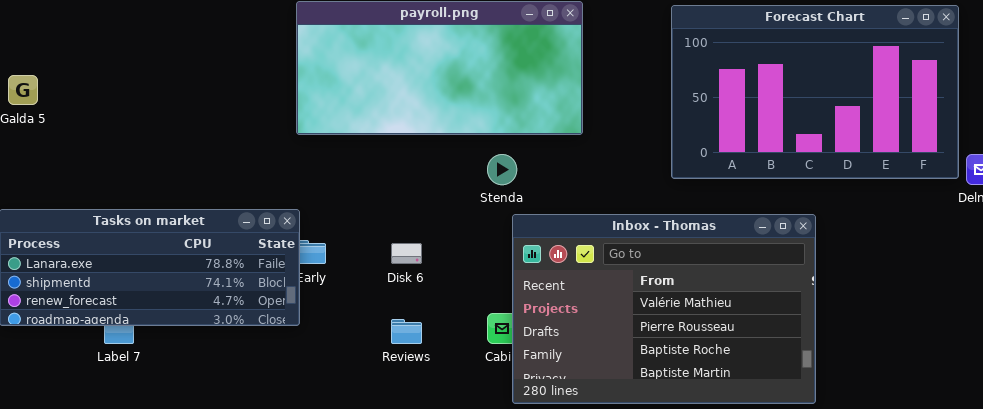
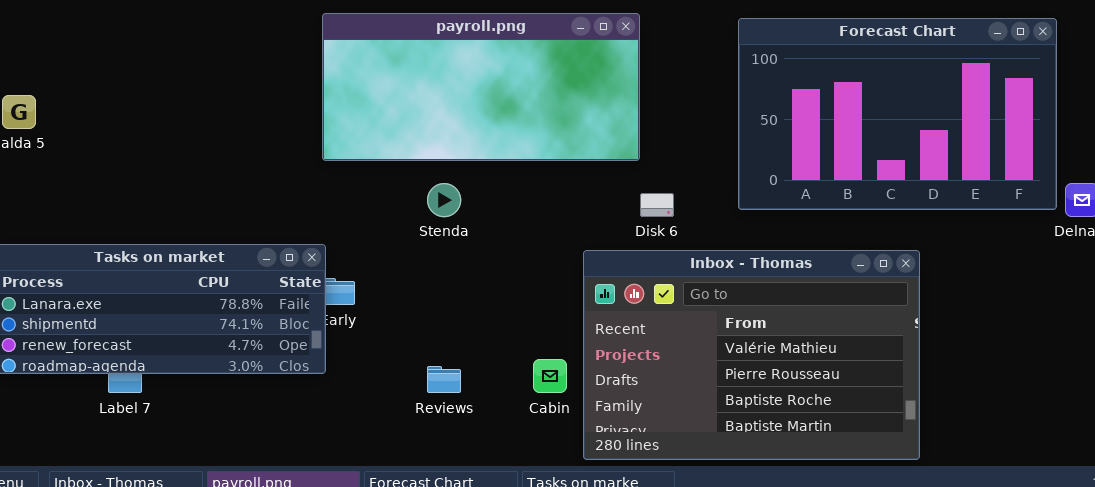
Stenda: [487,154,517,185] -> [427,183,461,217], moved
Inbox - Thomas: [512,214,816,404] -> [583,250,920,460], moved
Disk 6: [391,243,422,264] -> [640,193,674,217], moved

